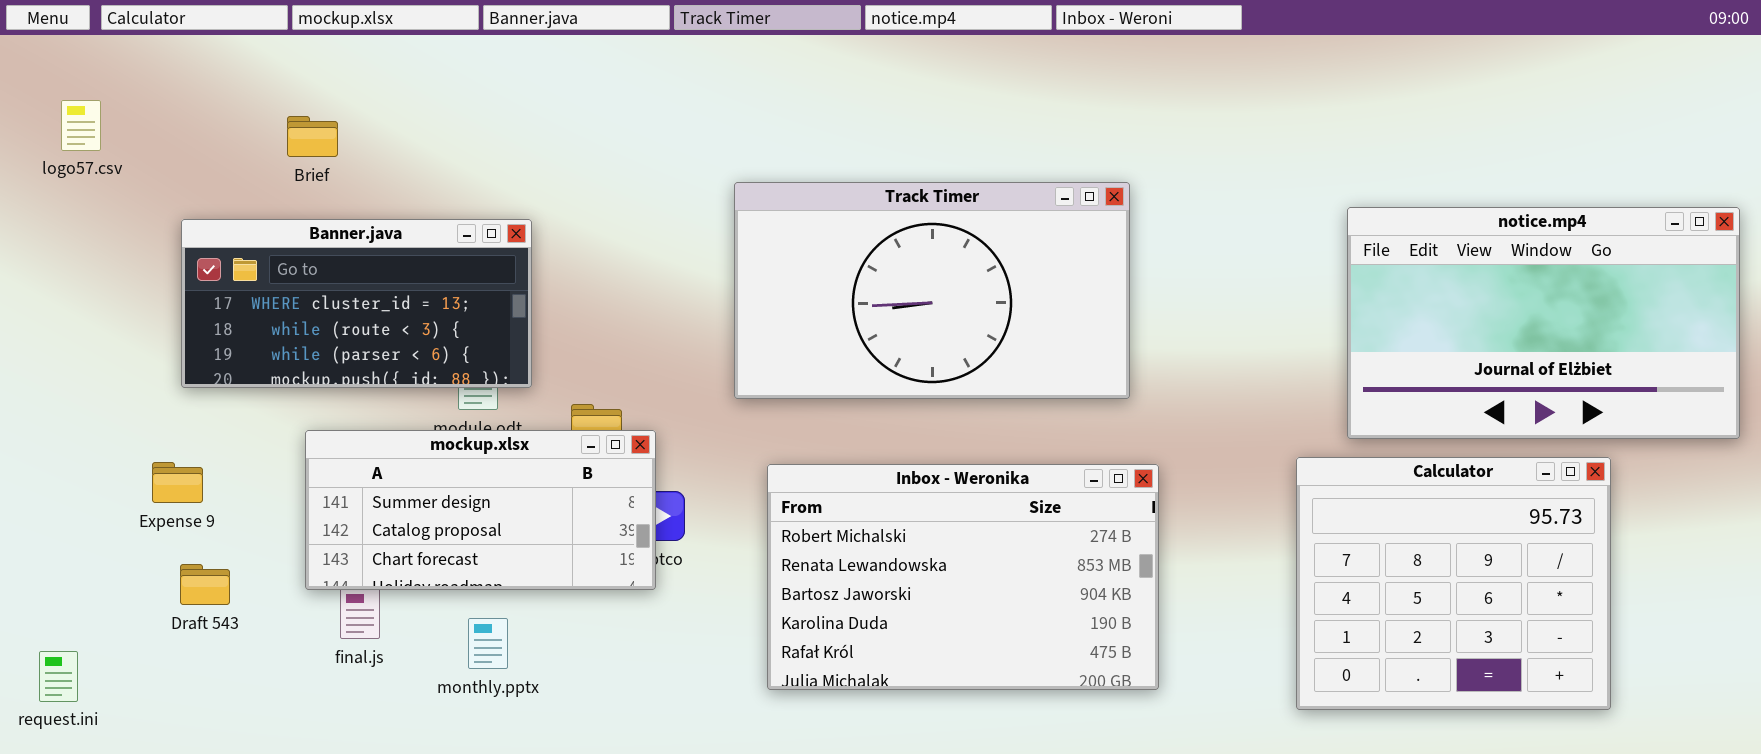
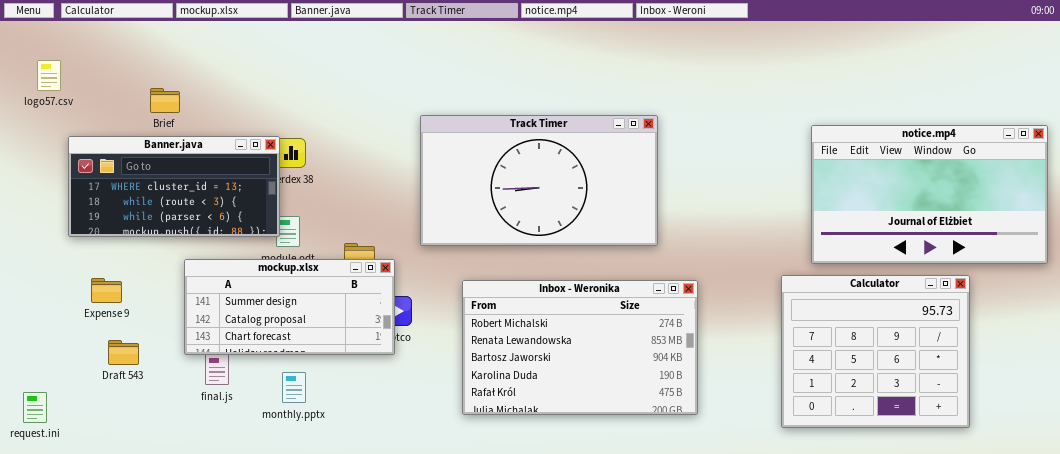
Brief: [287,116,338,157] -> [150,88,180,113], moved
Track Timer: [734,182,1130,399] -> [420,115,658,246], moved
Banner.java: [181,219,532,388] -> [68,136,280,237], moved

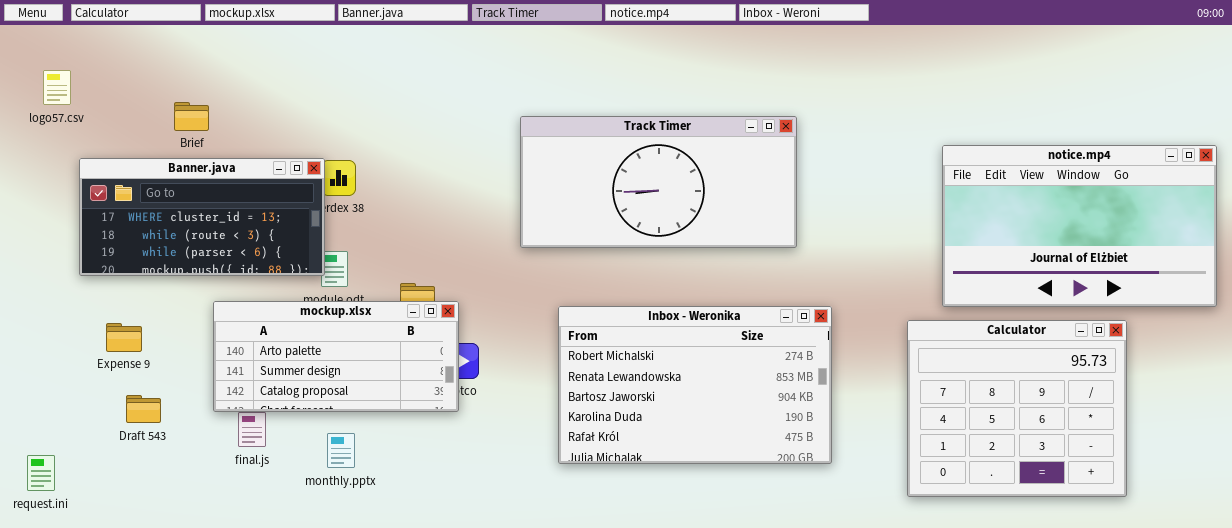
Track Timer: [420,115,658,246] -> [520,116,797,248], moved, resized
mockup.xlsx: [184,259,395,355] -> [213,301,459,412], scrolled up 1 row
Inbox - Weronika: [462,280,698,415] -> [558,306,832,464], moved

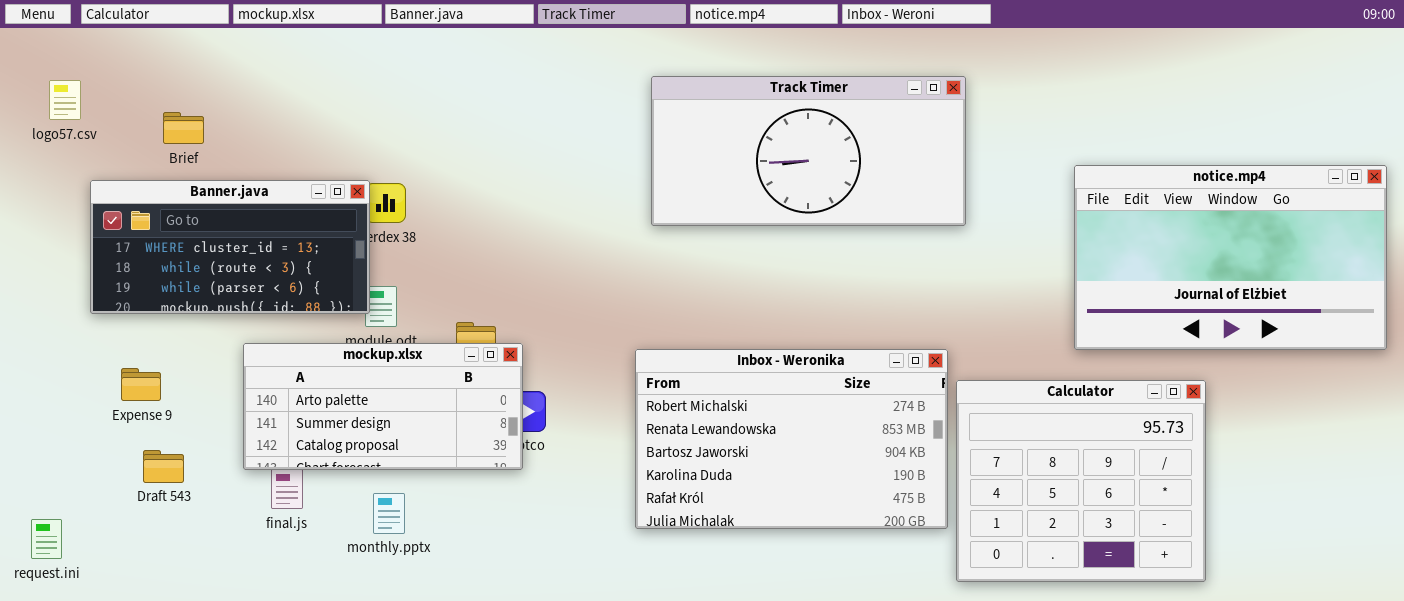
Brief: [174,102,209,131] -> [163,112,204,144], moved
Track Timer: [520,116,797,248] -> [651,76,966,226], moved
Calculator: [907,320,1127,497] -> [956,380,1206,582], moved

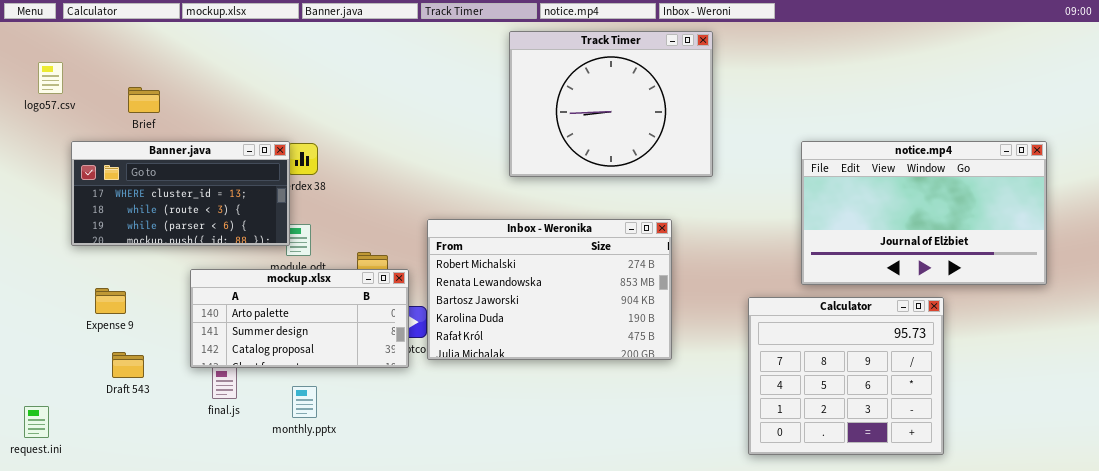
Track Timer: [651,76,966,226] -> [509,31,713,177], resized
notice.mp4: [1074,165,1387,350] -> [801,141,1047,285], moved
Inbox - Weronika: [635,349,948,529] -> [427,219,672,360], moved

